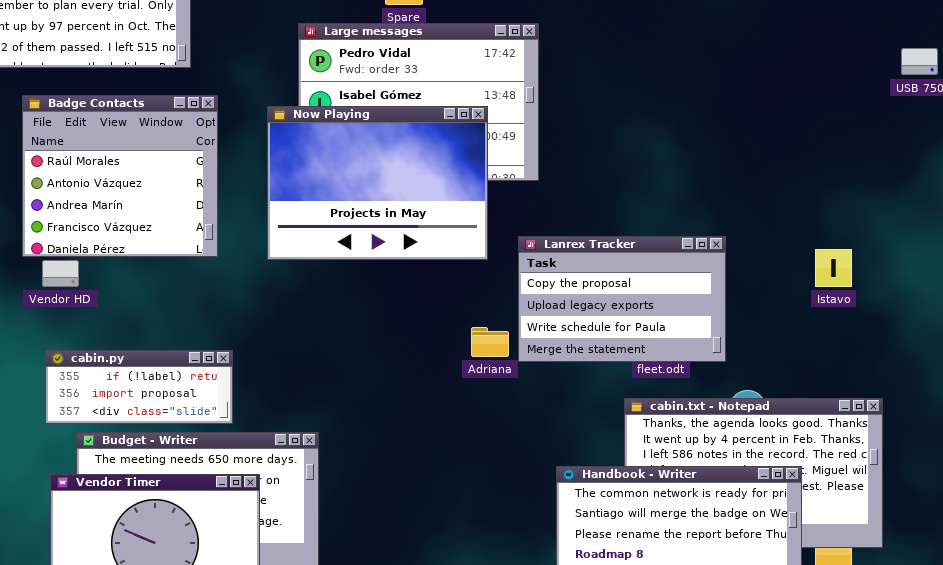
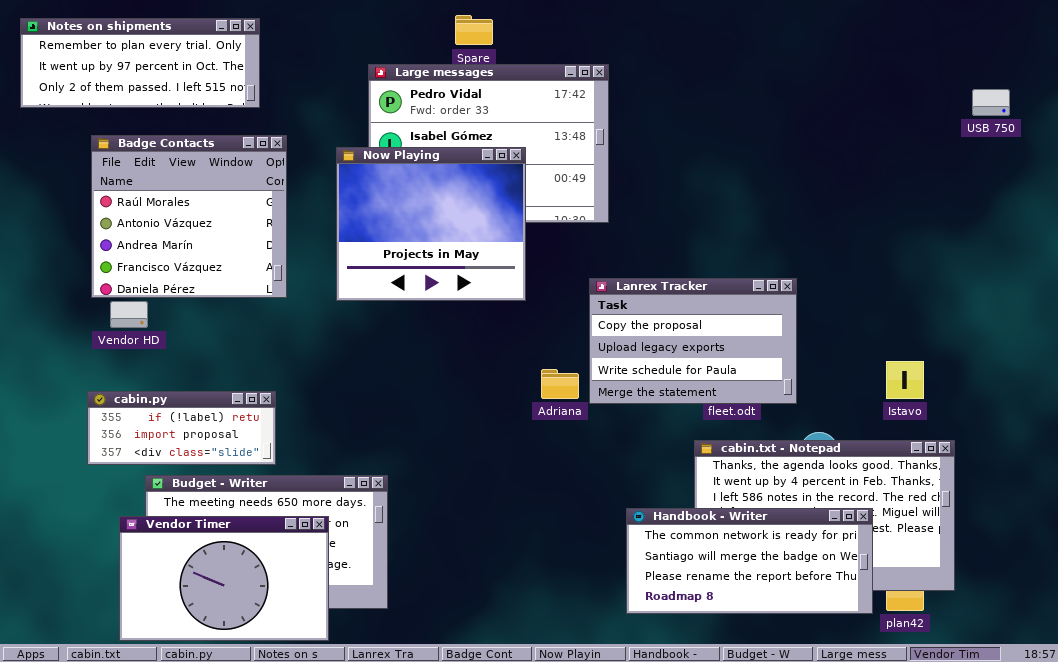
Now Playing: [267,106,488,260] -> [336,147,526,301], resized
Istavo: [815,249,852,287] -> [886,361,924,399], moved
cabin.py: [45,350,233,424] -> [87,391,276,465], moved

